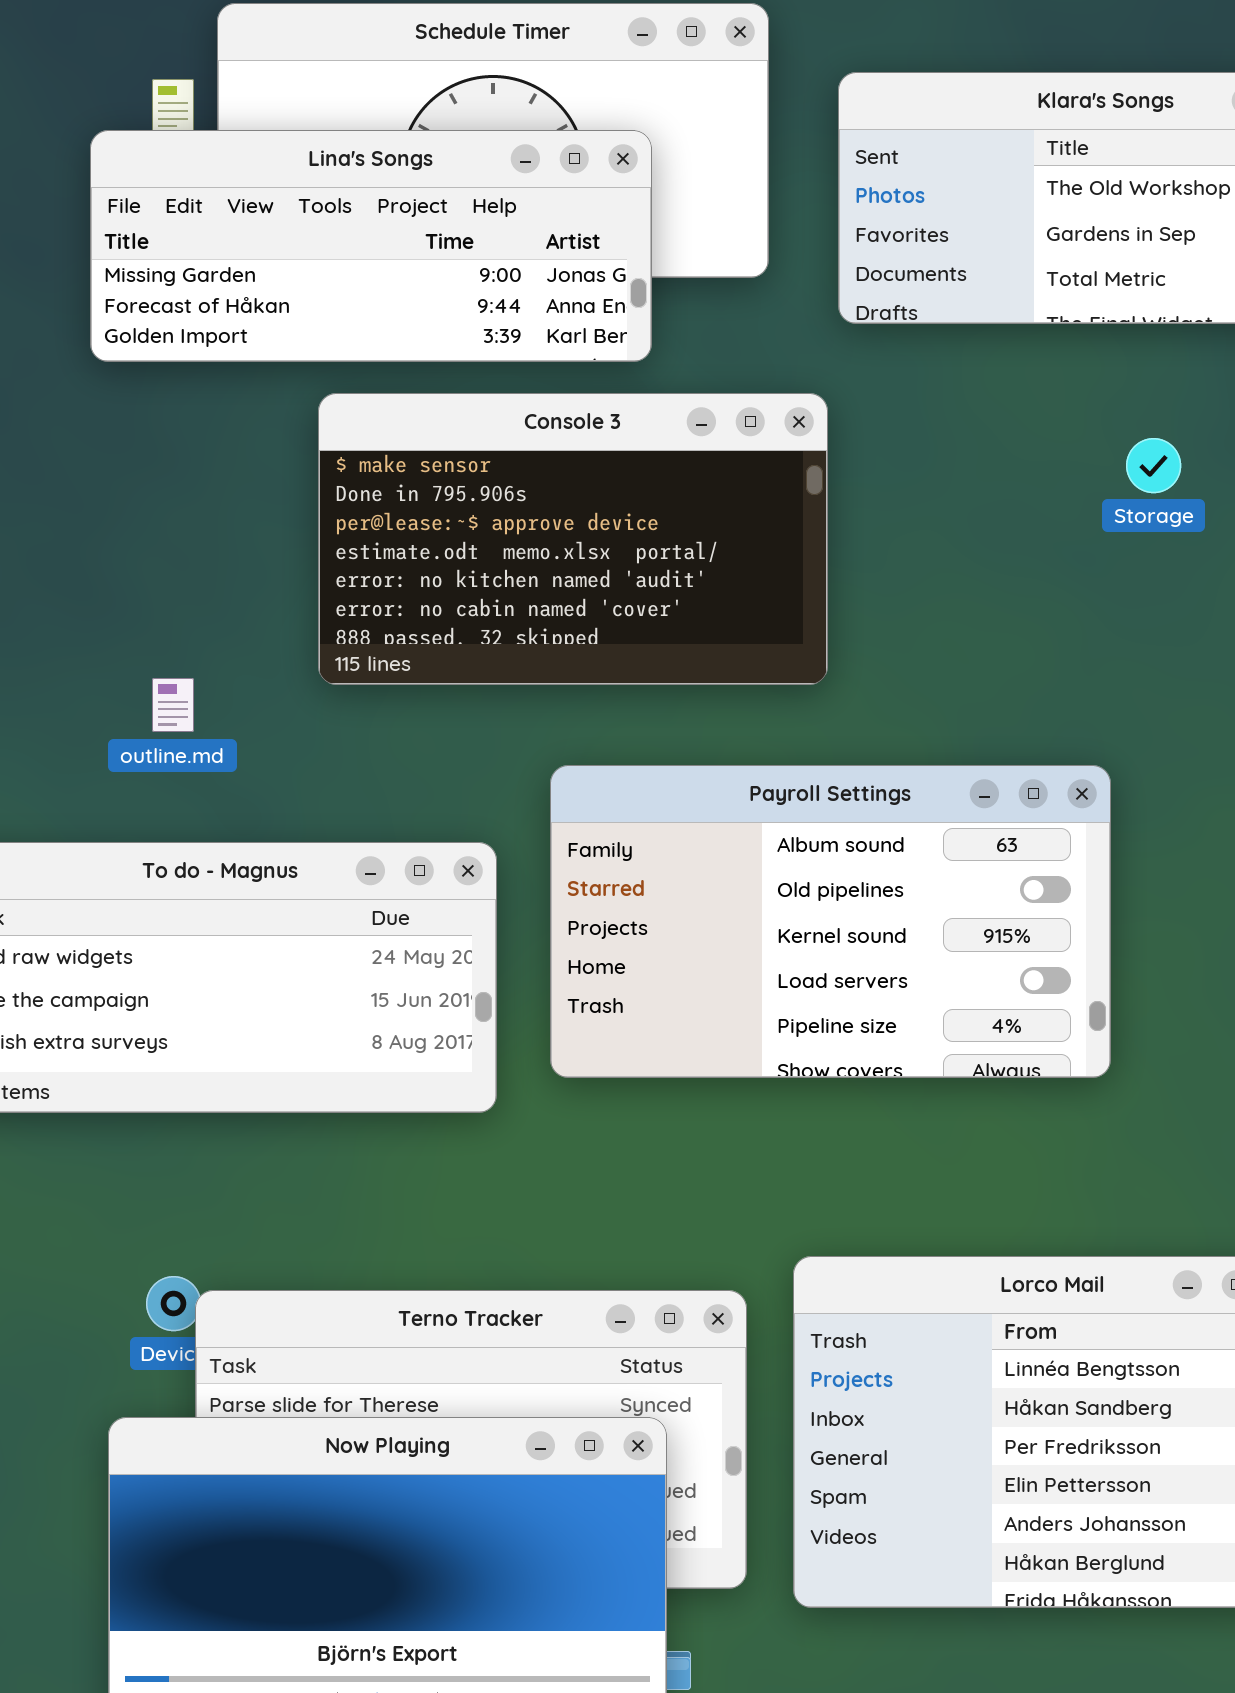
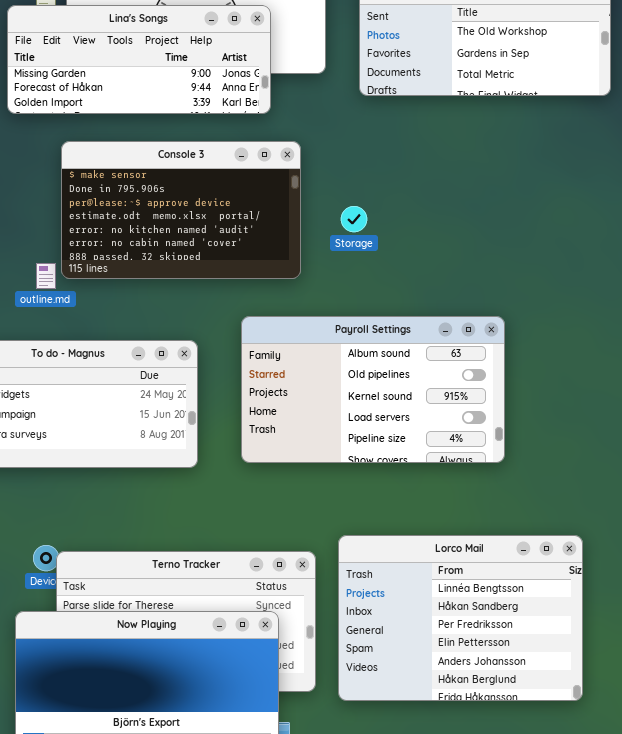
Console 3: [318,393,828,685] -> [61,141,301,279], moved
Storage: [1126,438,1181,493] -> [341,206,367,232], moved
Payroll Settings: [550,765,1111,1078] -> [241,316,505,463], moved

